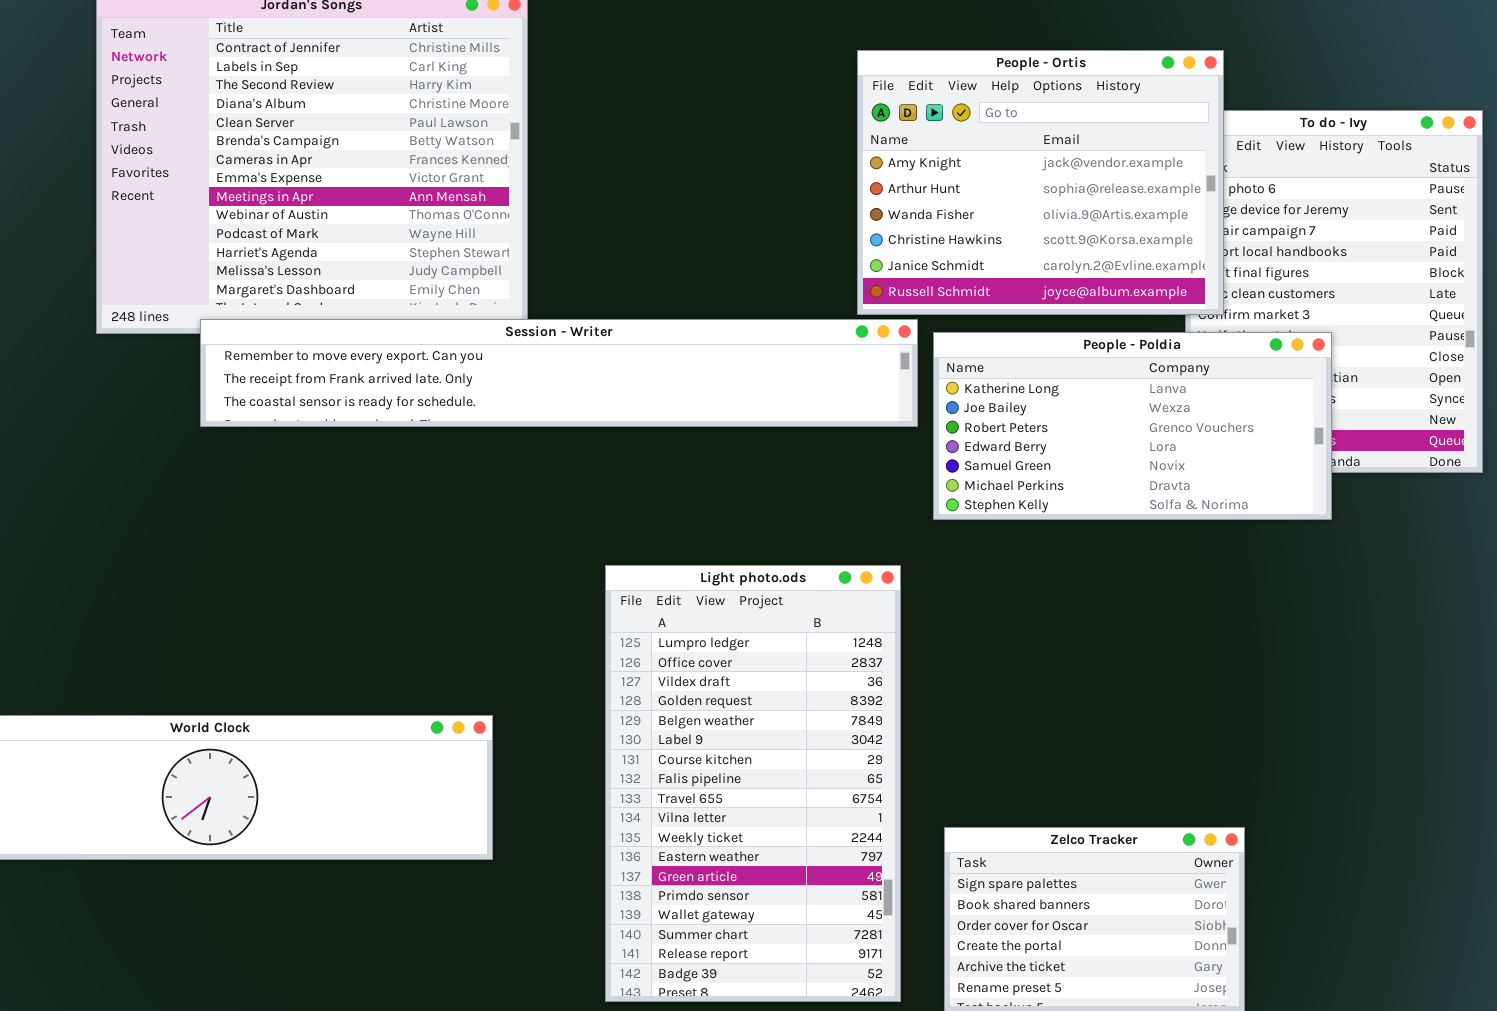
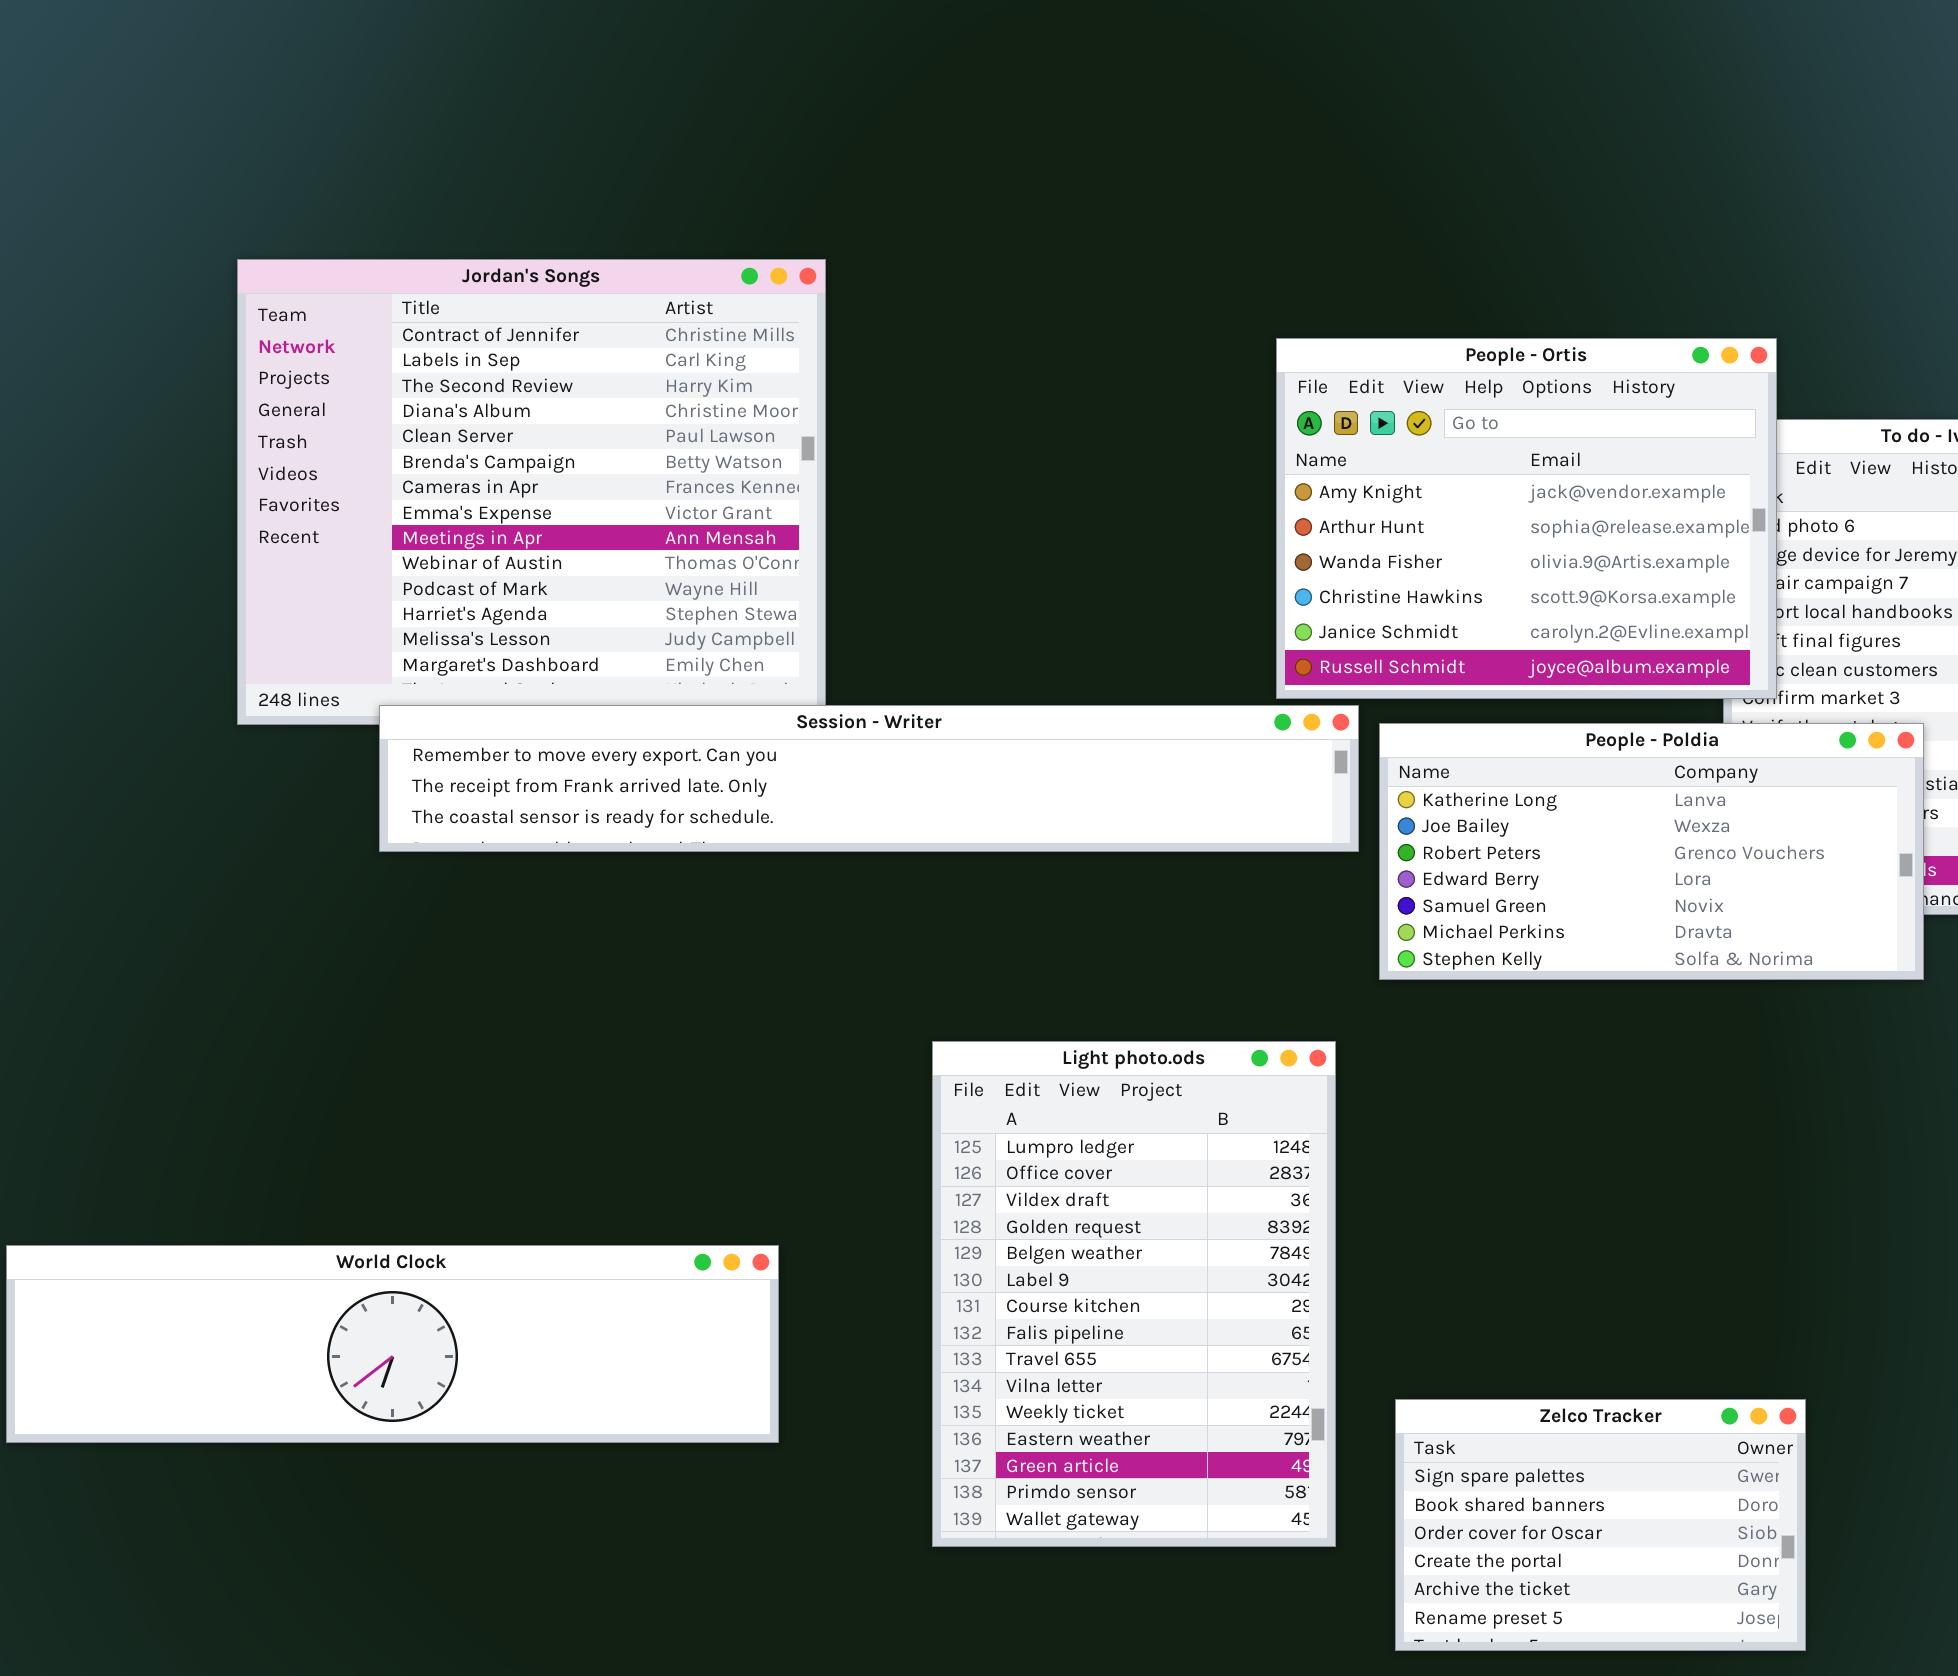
Light photo.ods: [605,565,901,1002] -> [932,1041,1336,1547], resized

